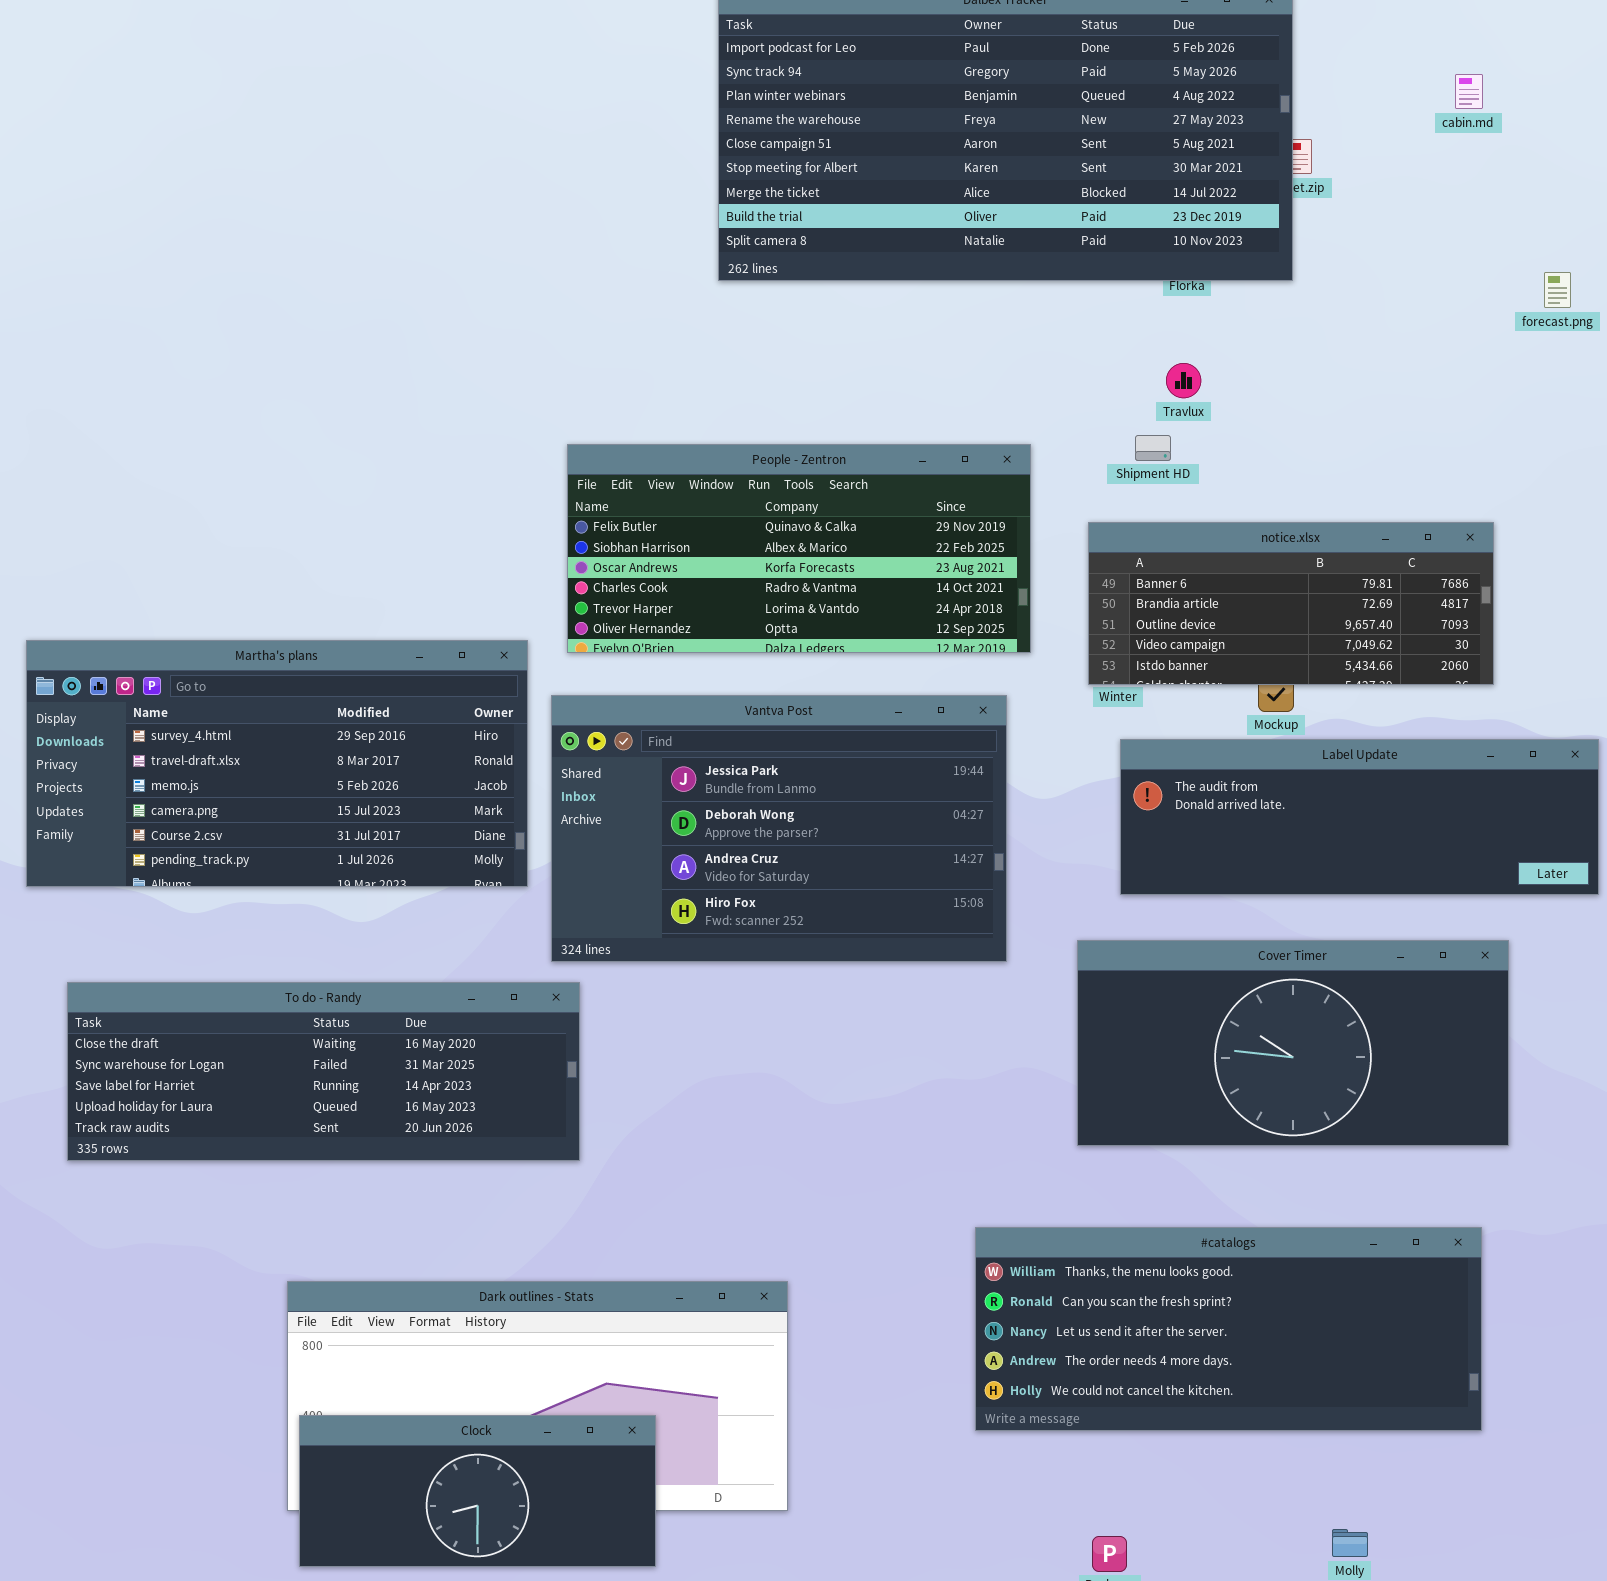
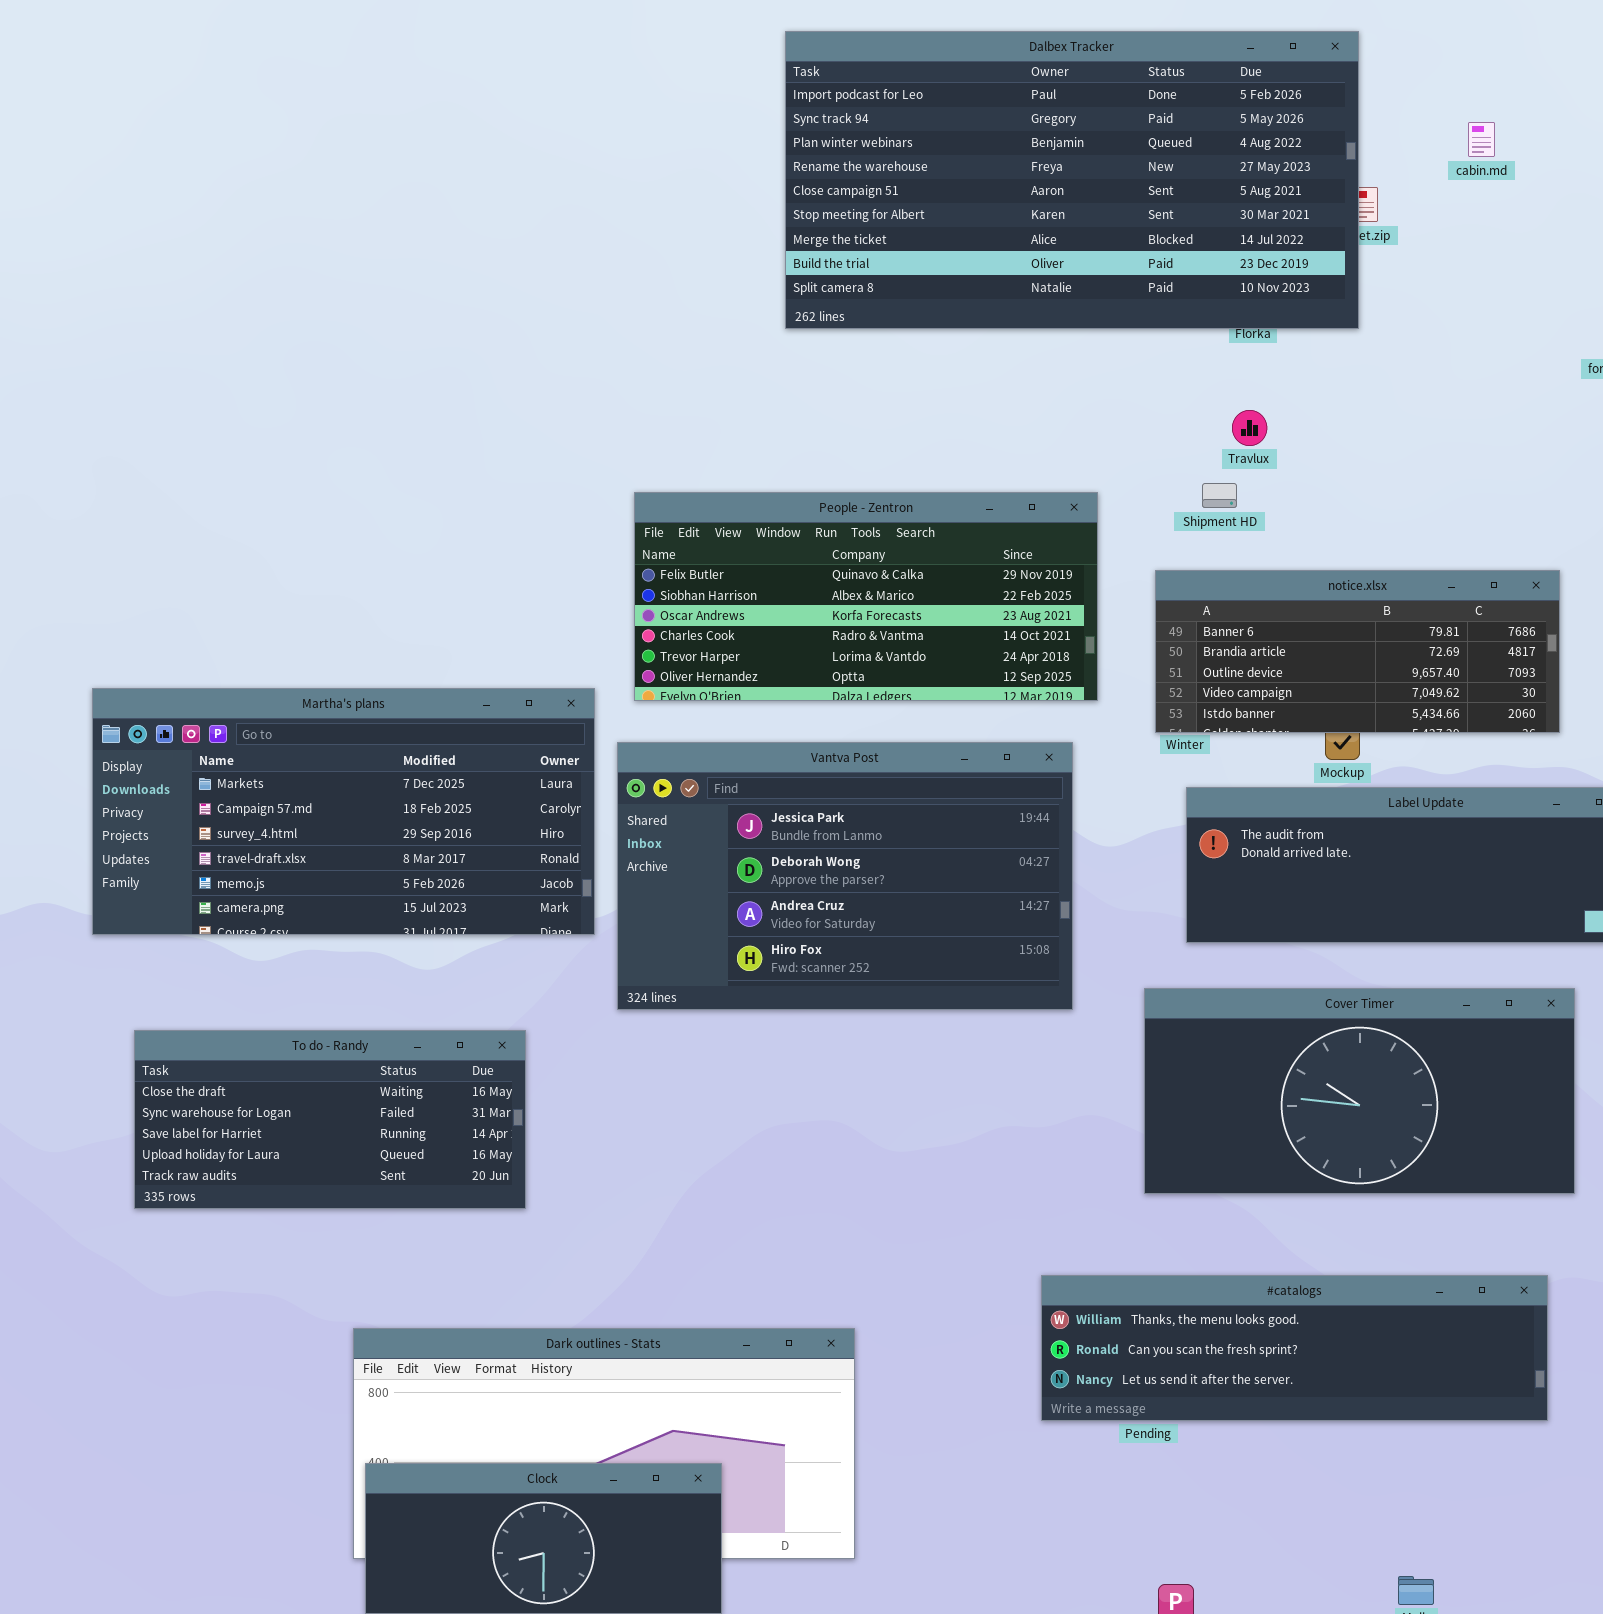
cabin.md: [1455,74,1483,109] -> [1468,122,1495,157], moved
Martha's plans: [26,640,528,887] -> [92,688,595,935], scrolled up 2 rows
To do - Randy: [67,982,580,1161] -> [134,1030,526,1209], resized
#catalogs: [975,1227,1482,1431] -> [1041,1275,1548,1421], resized

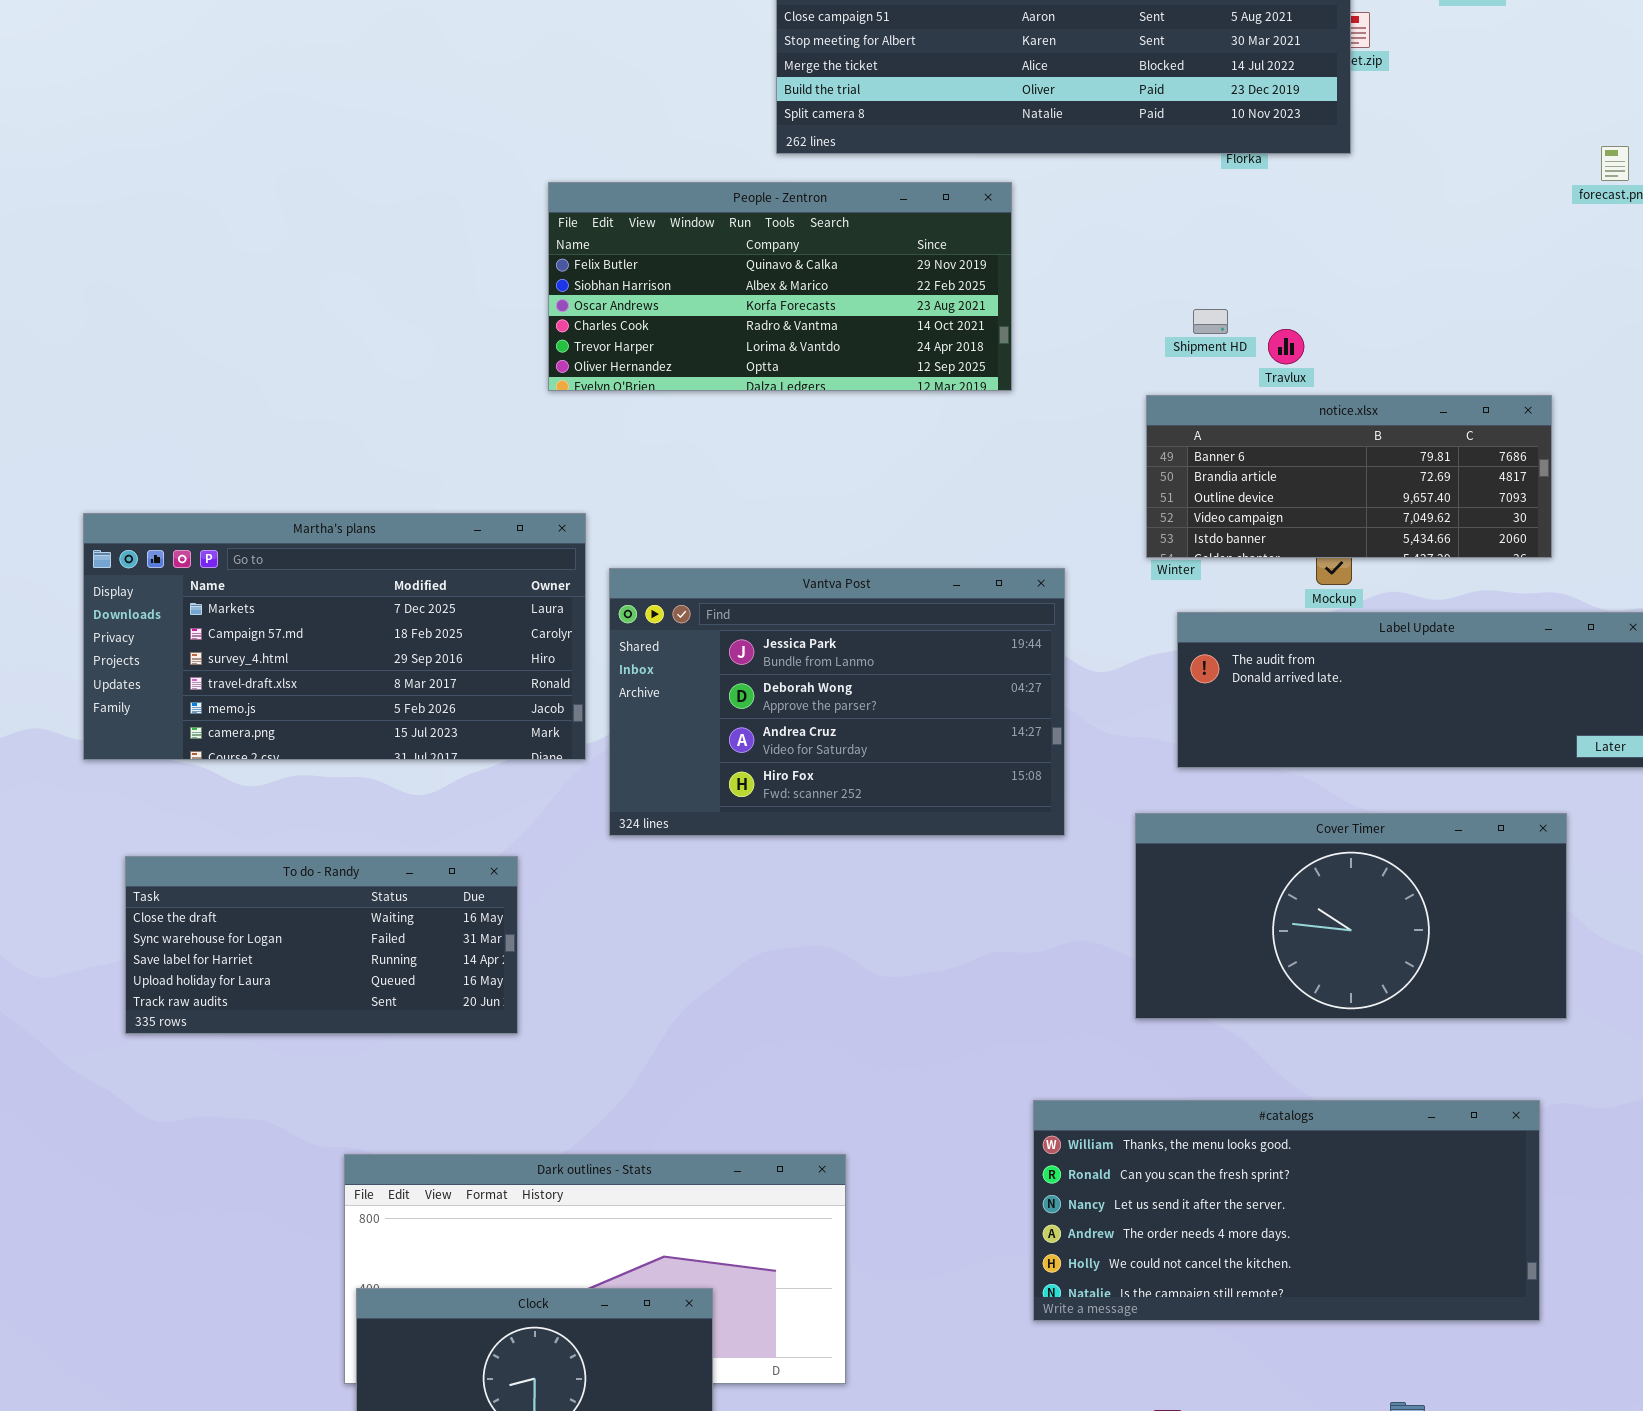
Travlux: [1232,410,1267,446] -> [1268,329,1304,364], moved
People - Zentron: [634,492,1098,701] -> [548,182,1012,391], moved
#catalogs: [1041,1275,1548,1421] -> [1033,1100,1540,1321], resized

